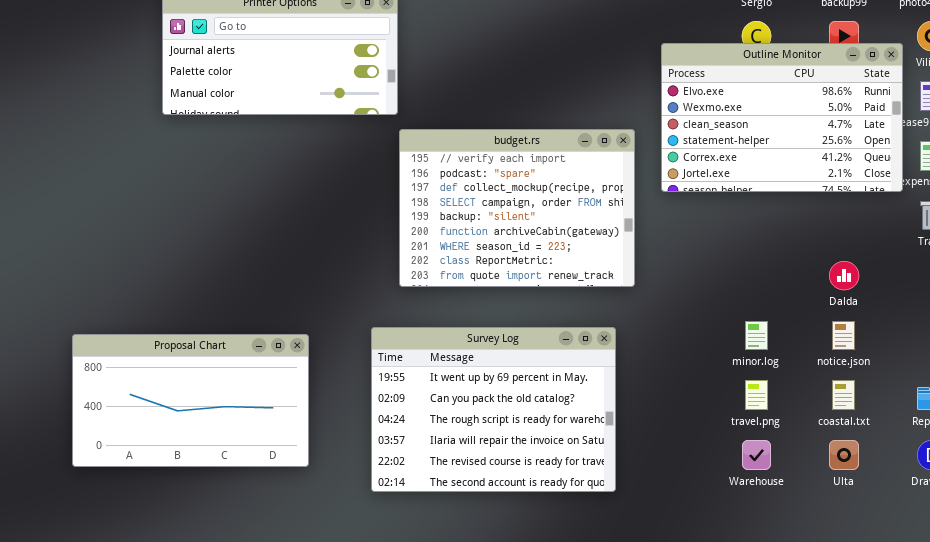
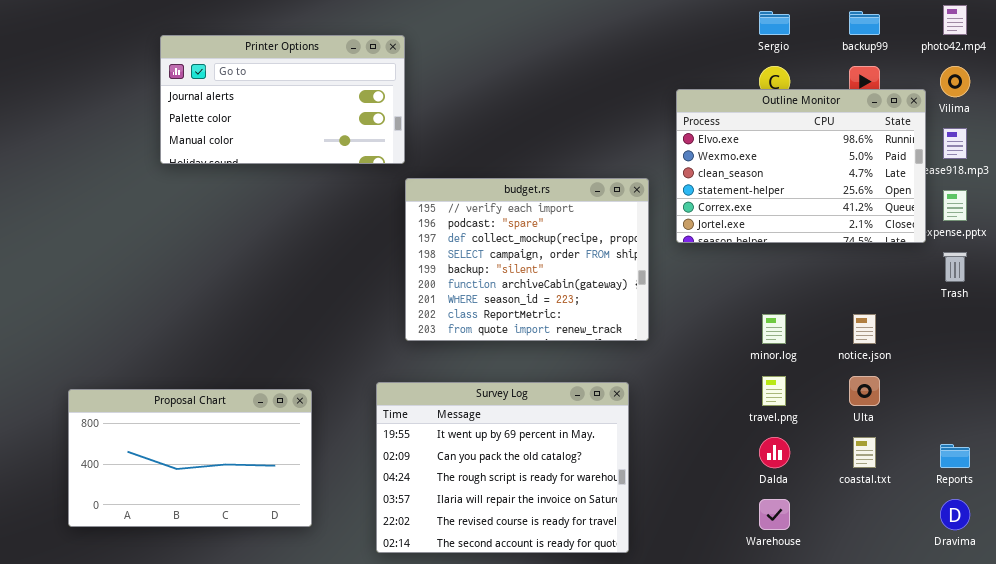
Dalda: [829,261,859,290] -> [759,437,790,468], moved
minor.log: [745,321,768,350] -> [762,314,786,344], moved
notice.json: [832,321,855,350] -> [853,314,876,344], moved
travel.png: [745,380,768,410] -> [762,376,786,406], moved
Ulta: [829,440,859,470] -> [849,376,880,406], moved

